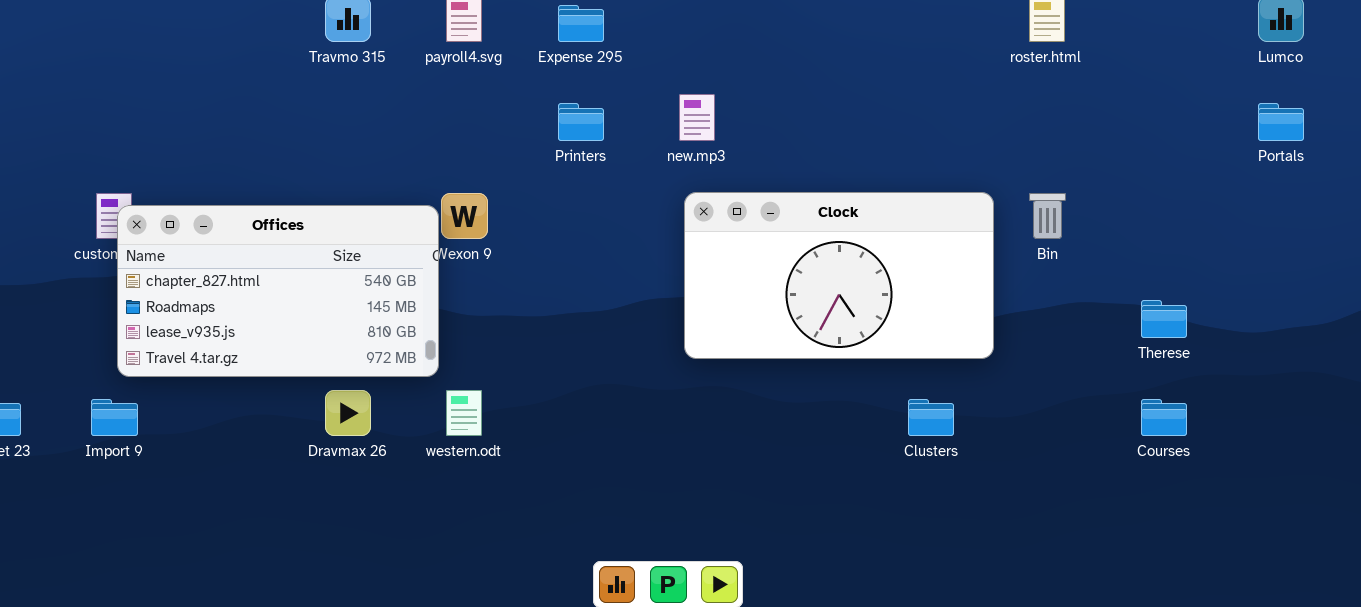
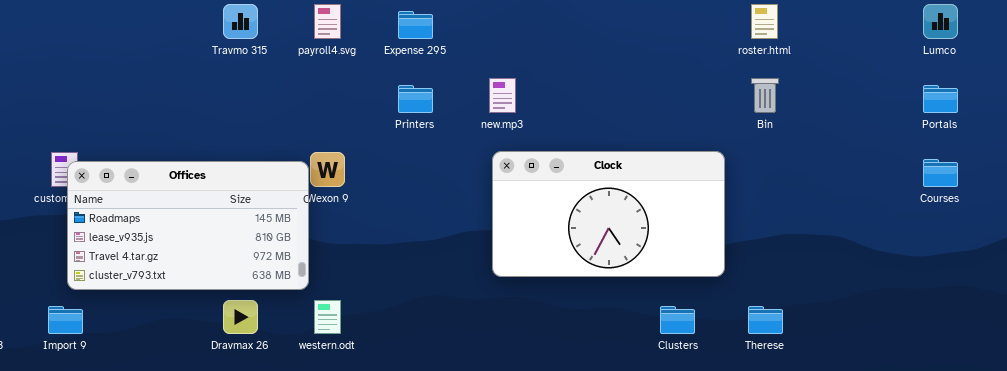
Bin: [1029,193,1066,239] -> [751,78,779,113], moved
Offices: [117,205,439,377] -> [67,161,309,290], scrolled down 1 row
Therese: [1141,300,1187,338] -> [748,306,783,334], moved
Courses: [1141,399,1187,436] -> [923,159,958,187], moved

